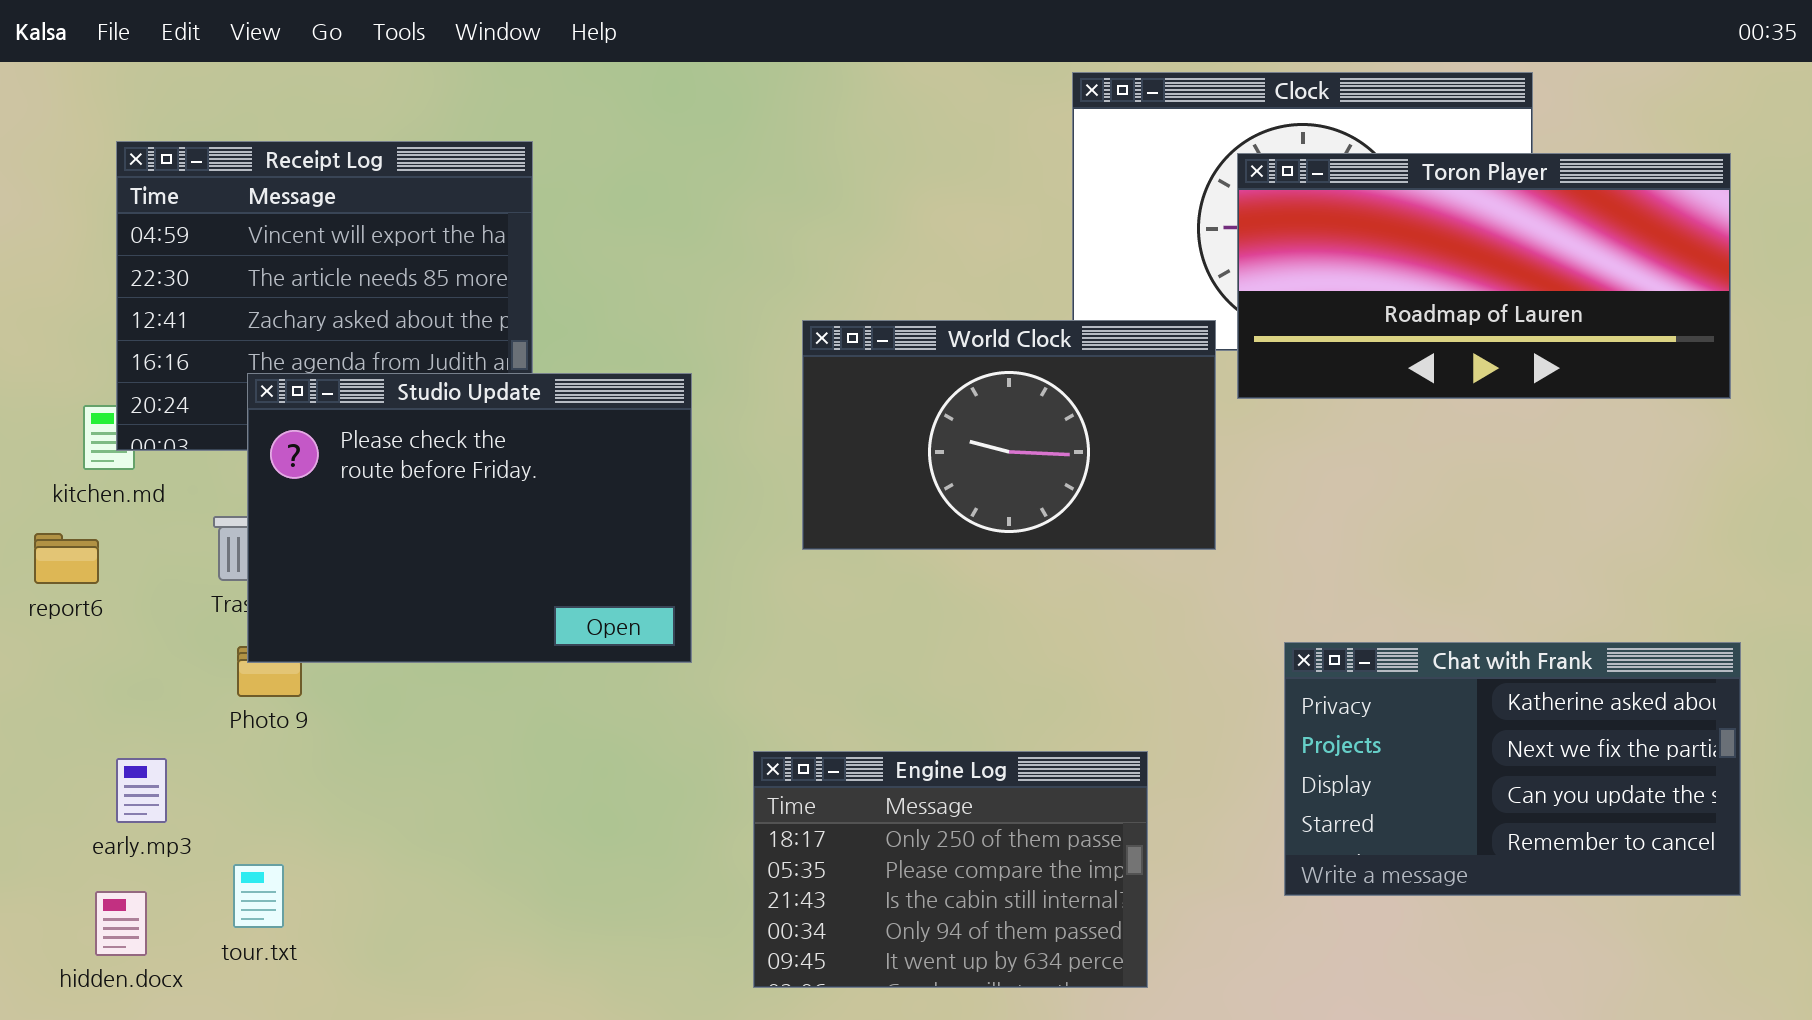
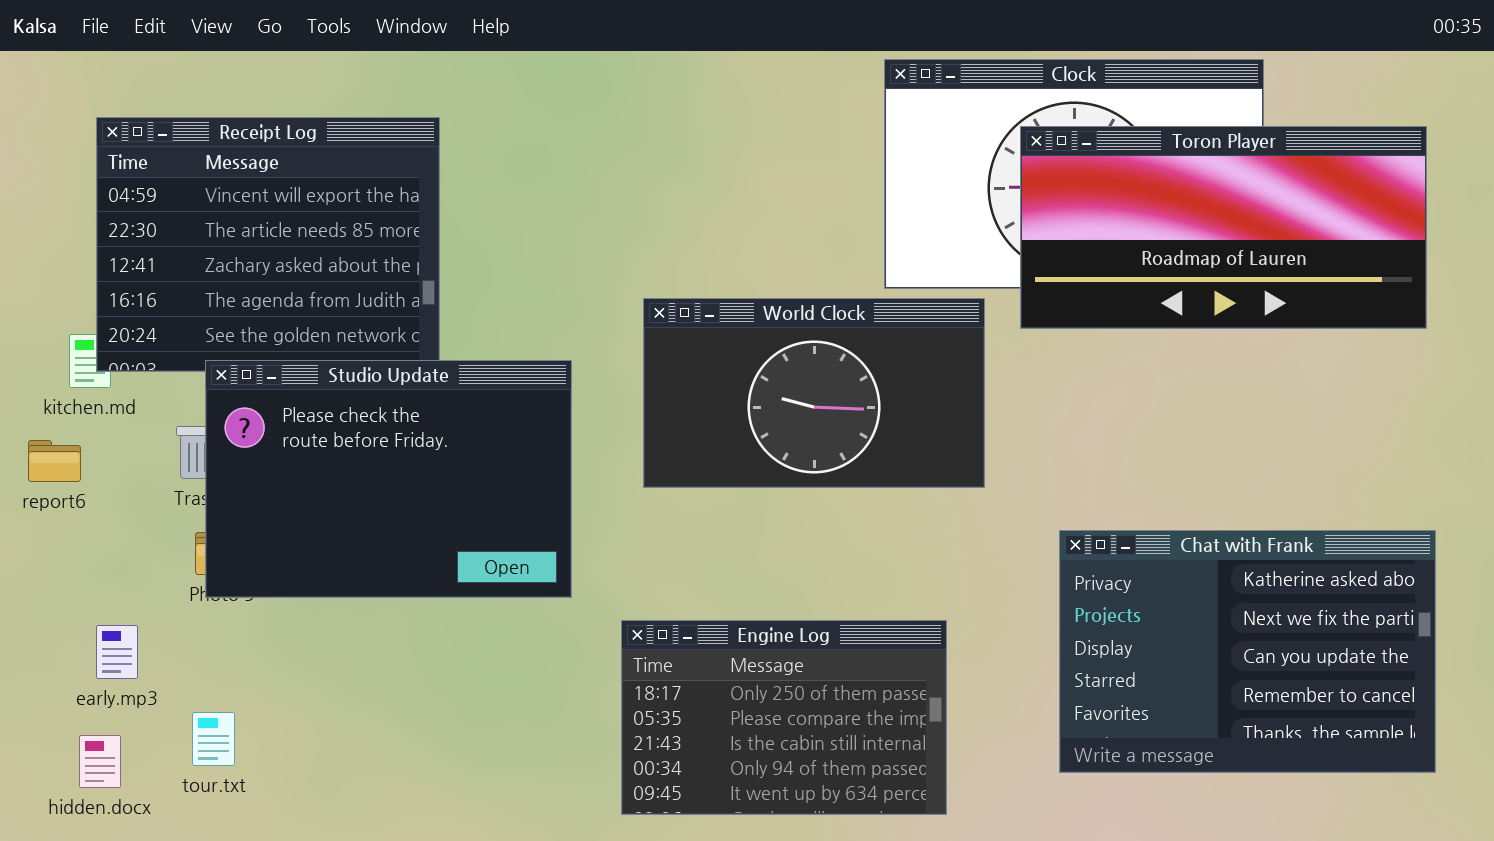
World Clock: [802,320,1216,550] -> [643,298,985,488], moved
Studio Update: [247,373,692,663] -> [205,360,572,598], moved
Chat with Frank: [1284,642,1741,896] -> [1059,530,1436,773], resized

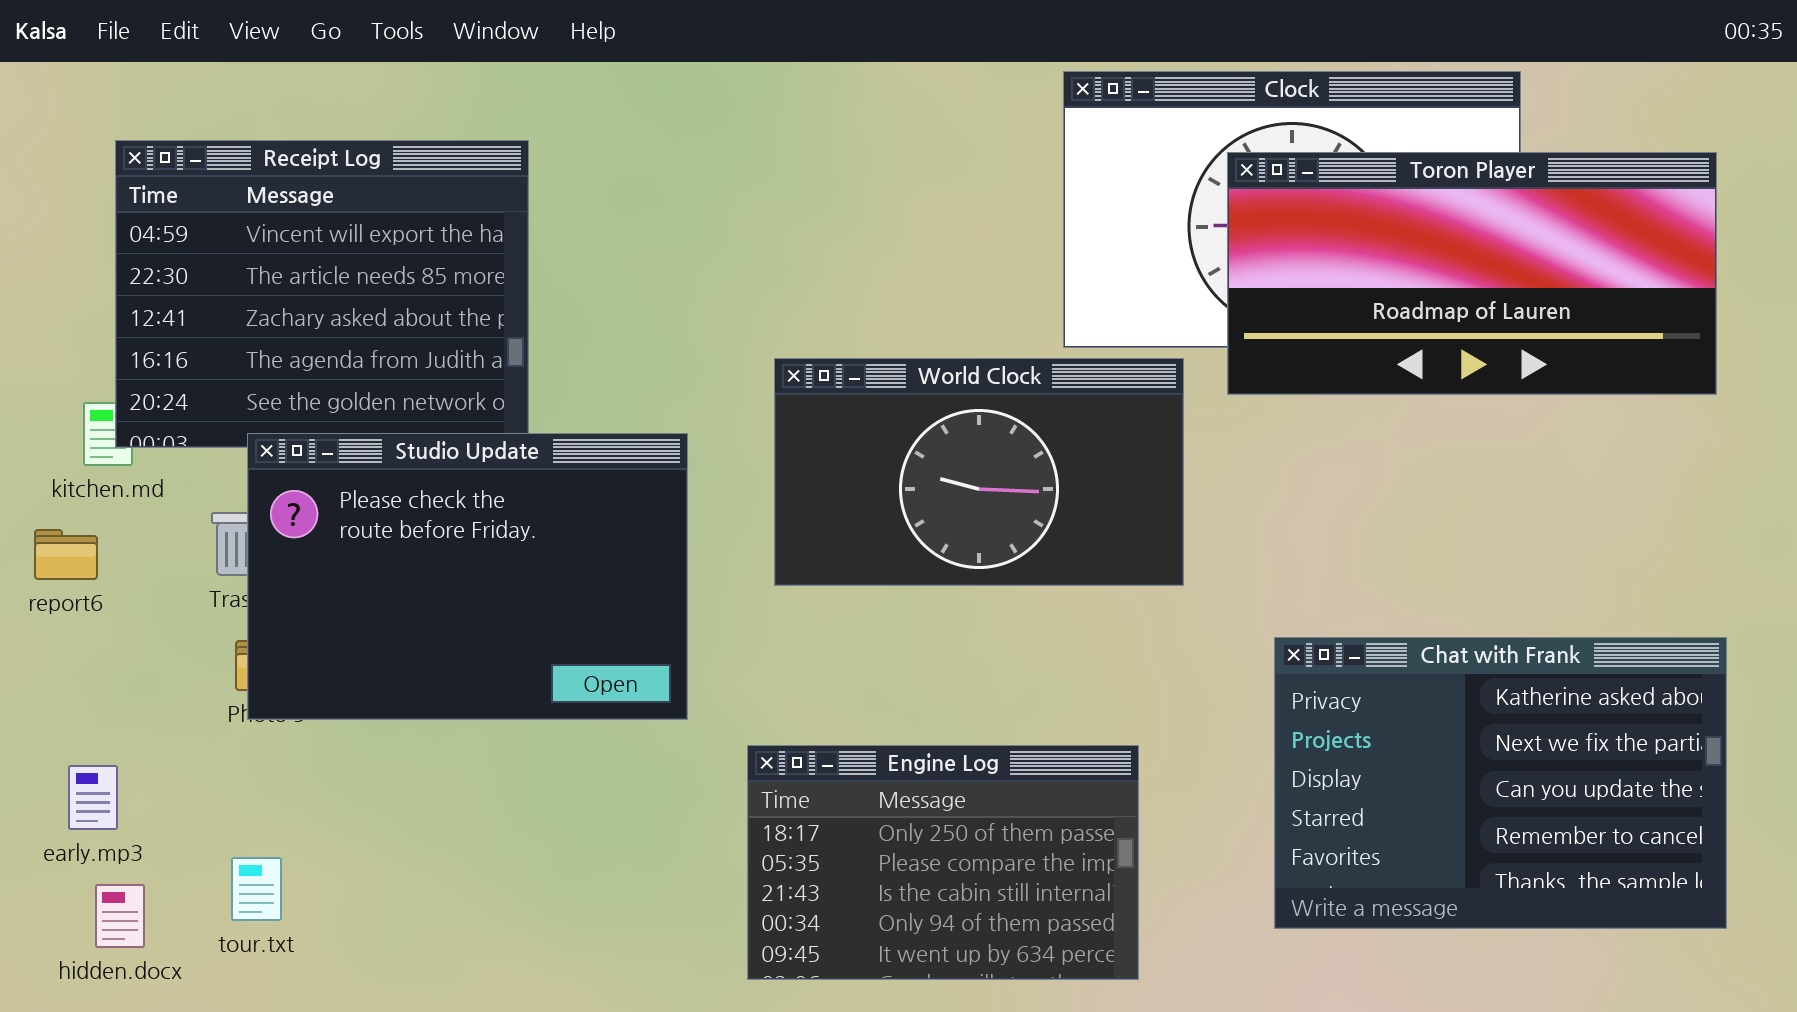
early.mp3: [96,625,138,679] -> [68,765,118,830], moved

